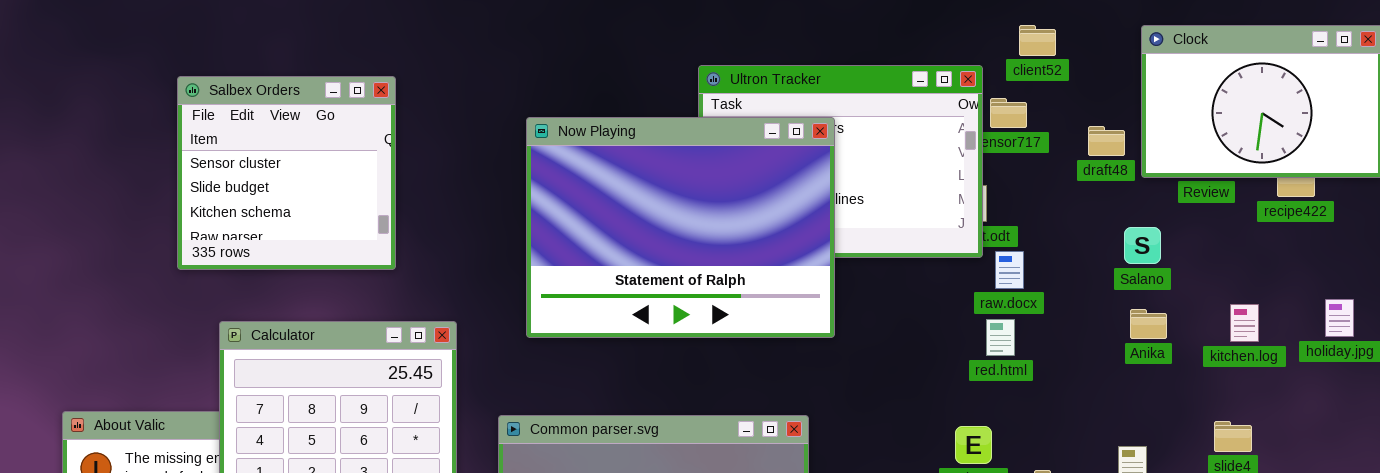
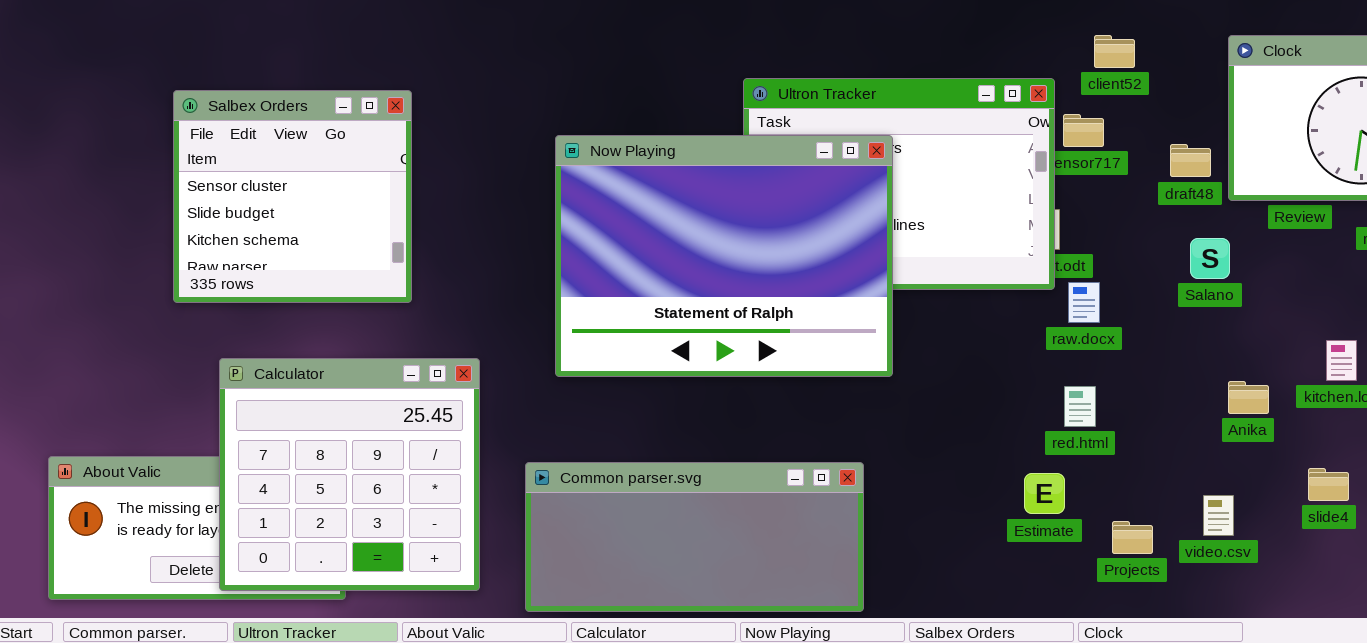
Salano: [1124,227,1161,264] -> [1190,238,1230,279], moved
Anika: [1130,309,1167,339] -> [1228,381,1269,414], moved
red.html: [986,319,1015,356] -> [1064,386,1096,427], moved

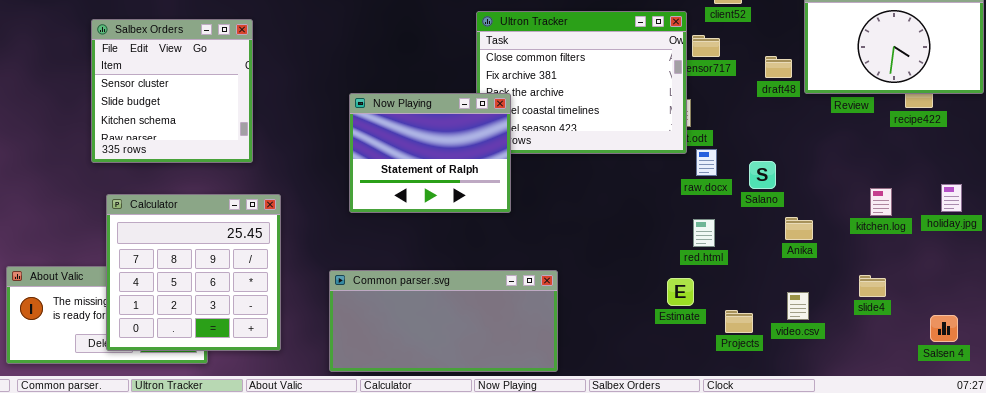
Now Playing: [555,135,893,377] -> [349,93,511,213], resized
Salano: [1190,238,1230,279] -> [749,161,776,189], moved
Calculator: [219,358,480,591] -> [106,194,281,351], moved
Anika: [1228,381,1269,414] -> [785,217,813,240], moved

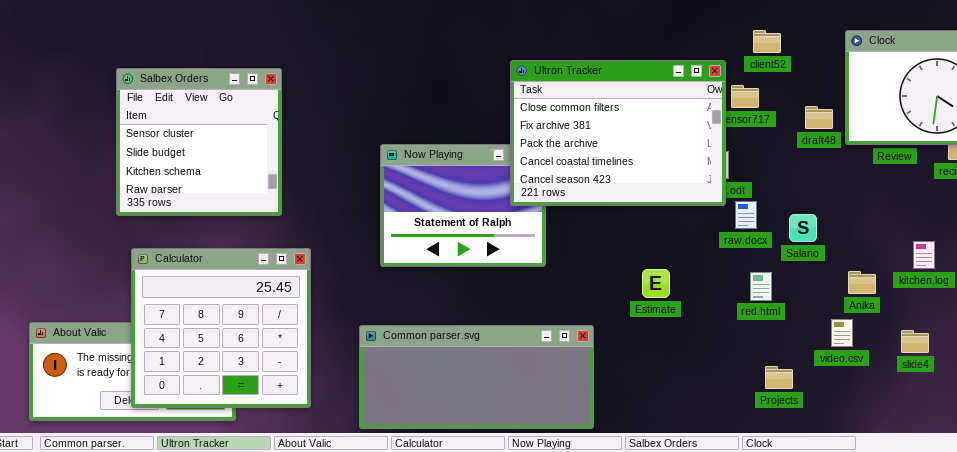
Ultron Tracker: [476,11,687,154] -> [510,60,726,206], raised
Anika: [785,217,813,240] -> [848,271,876,294], moved
red.html: [693,219,715,247] -> [750,272,772,301], moved
Estimate: [667,278,694,306] -> [642,269,670,298], moved
video.csv: [787,292,809,320] -> [831,319,853,347], moved

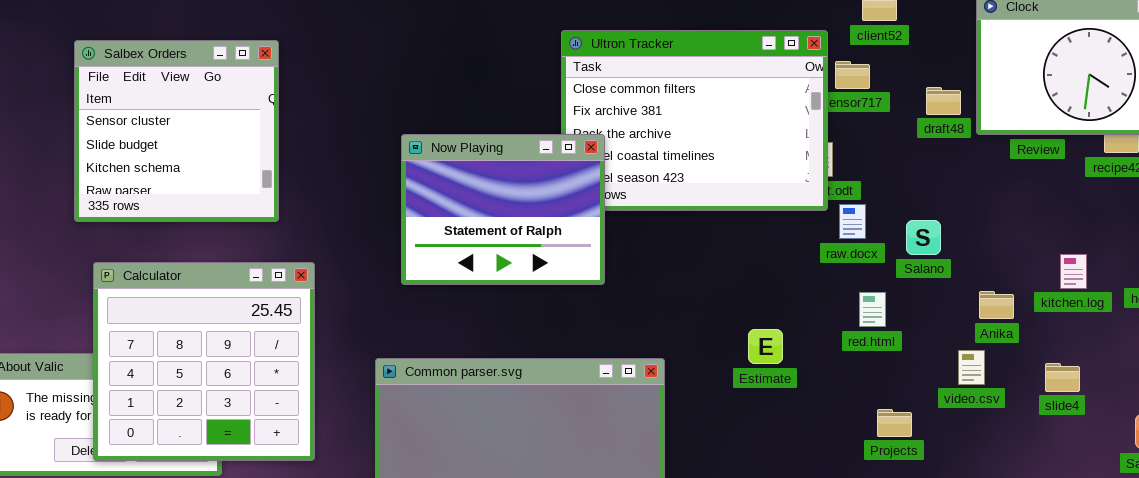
Now Playing: [380,144,546,267] -> [401,134,605,285], raised
Estimate: [642,269,670,298] -> [748,329,783,364], moved

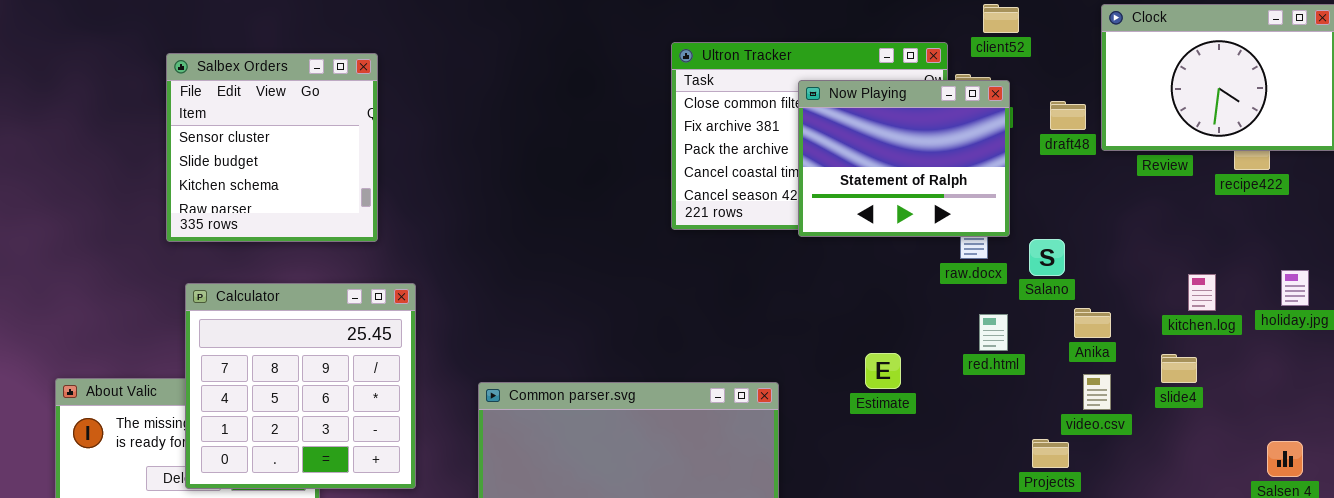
Now Playing: [401,134,605,285] -> [798,80,1010,237], moved
Anika: [979,291,1014,319] -> [1074,308,1111,338], moved
slide4: [1045,363,1080,392] -> [1161,354,1197,383], moved
Projects: [877,409,912,437] -> [1032,439,1069,468], moved

